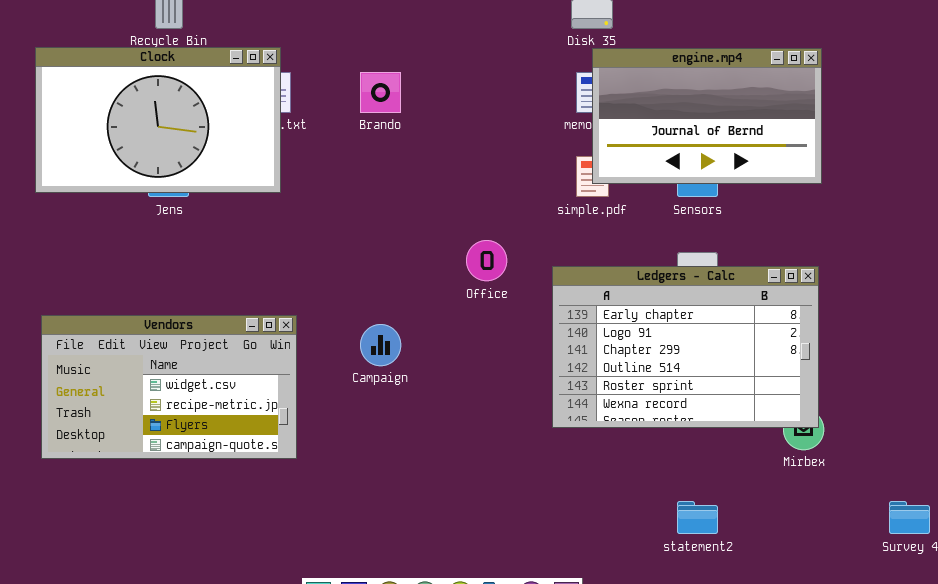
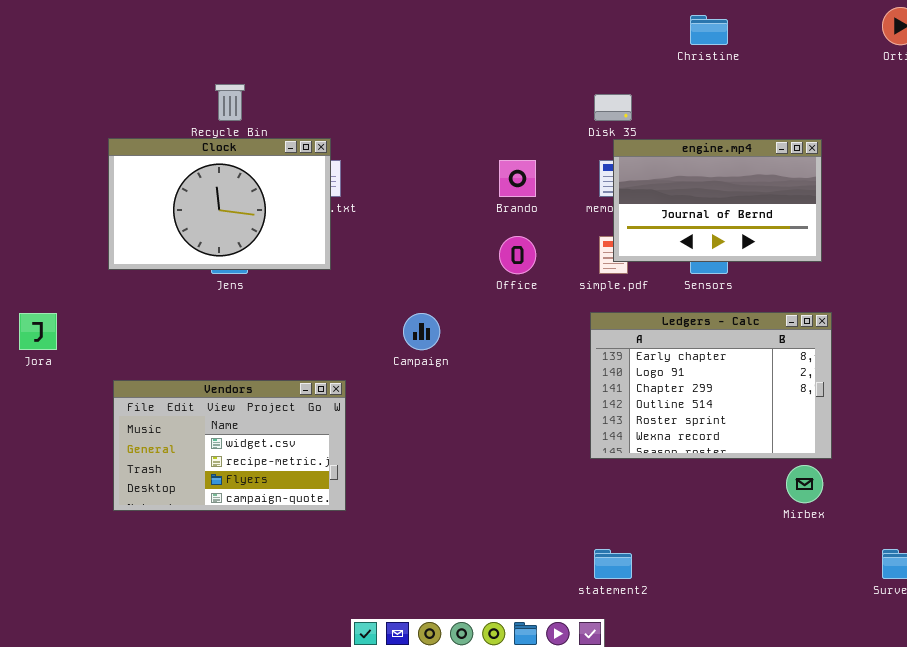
Brando: [360,72,401,113] -> [499,160,536,197], moved
Office: [466,240,507,281] -> [499,236,536,274], moved
Ledgers - Calc: [552,266,819,428] -> [590,312,832,459], moved
Campaign: [360,324,401,366] -> [403,313,440,350], moved
statement2: [677,501,718,534] -> [594,549,632,579], moved

